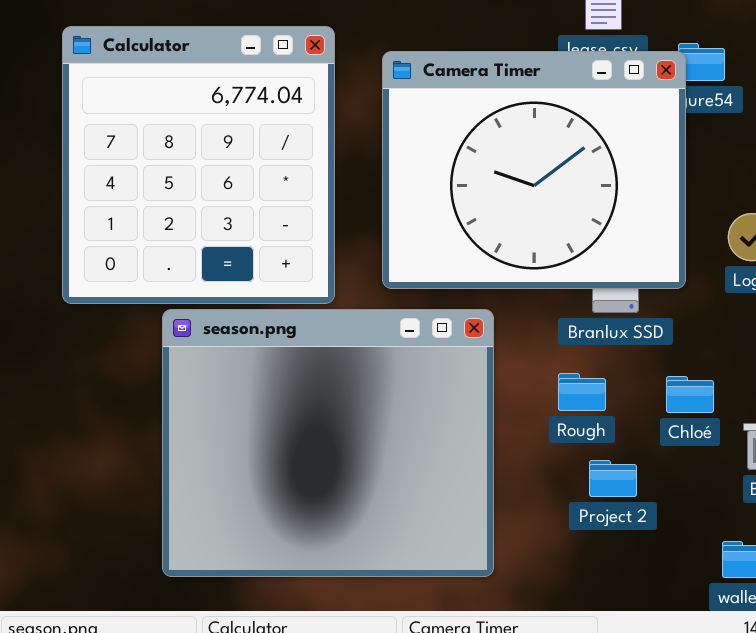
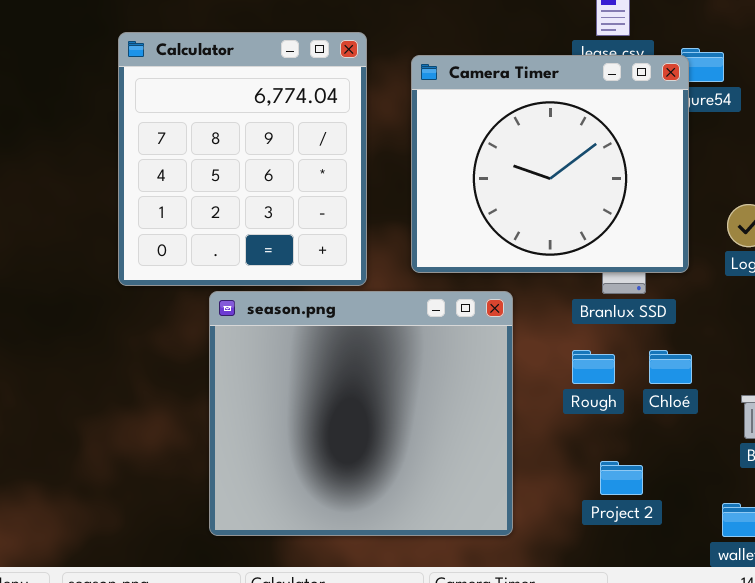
Chloé: [666,376,714,413] -> [649,350,692,384], moved
Project 2: [589,460,637,497] -> [600,461,643,495], moved

